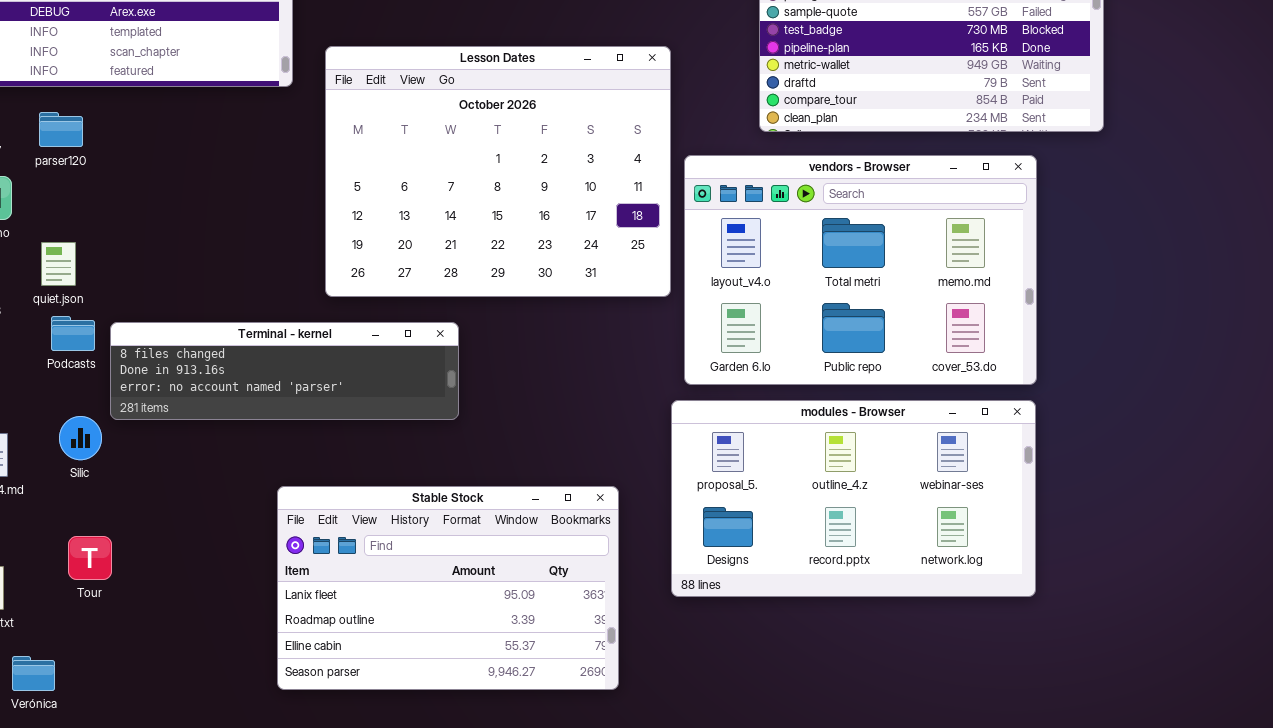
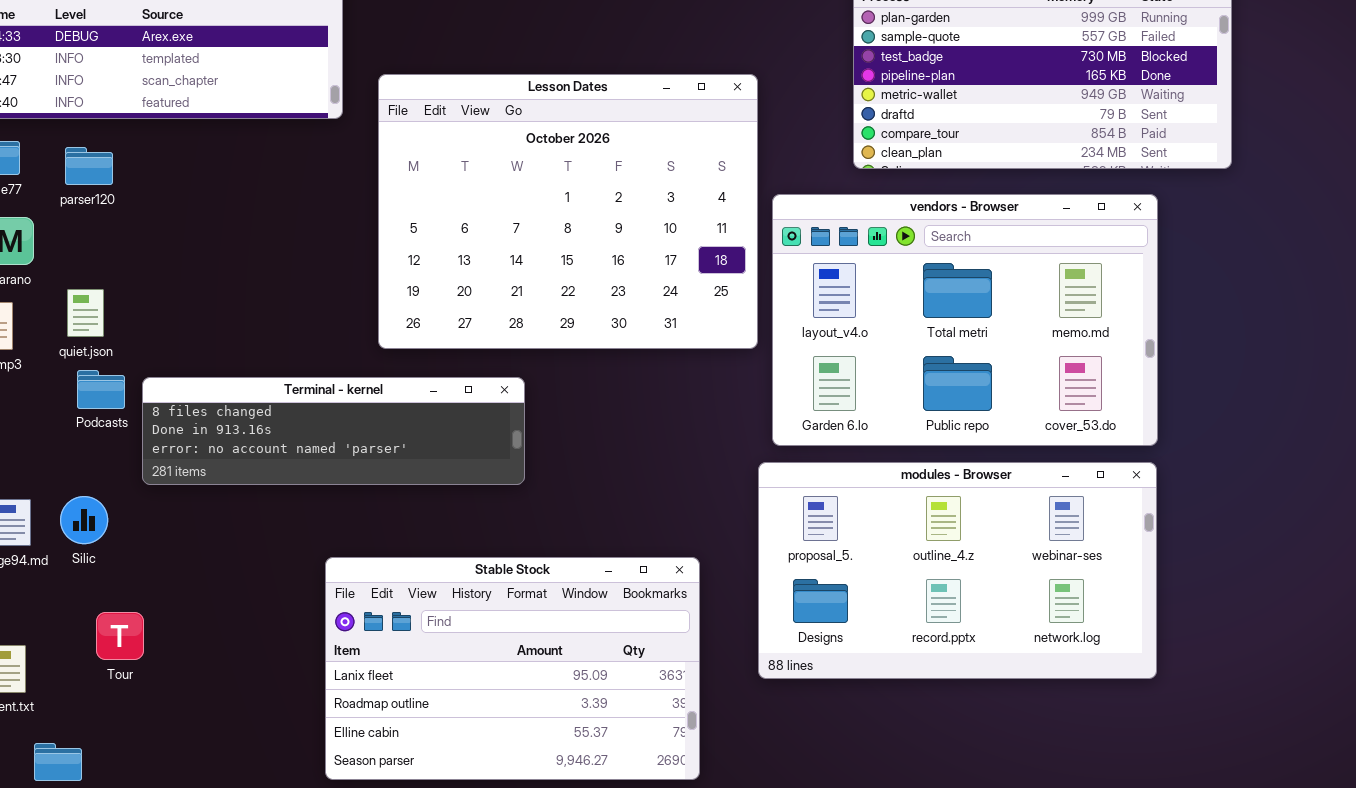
Silic: [59,416,102,460] -> [60,496,108,544], moved

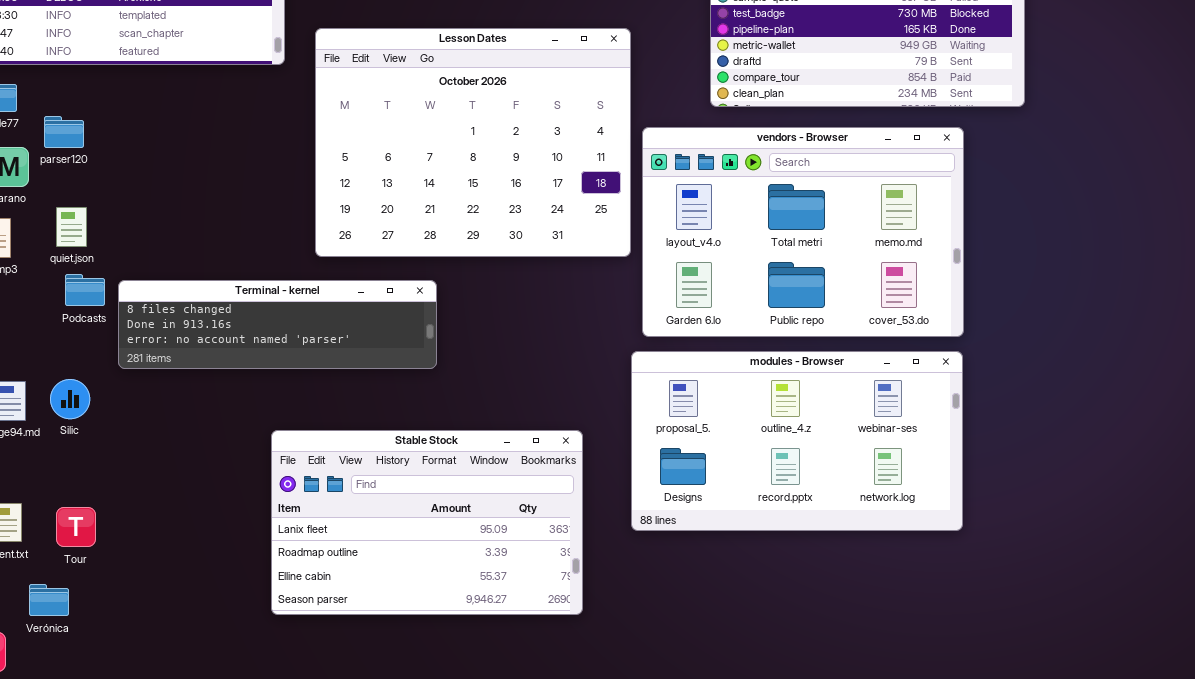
parser120: [65,147,113,185] -> [44,116,84,148], moved
Tour: [96,612,144,660] -> [56,507,96,547], moved

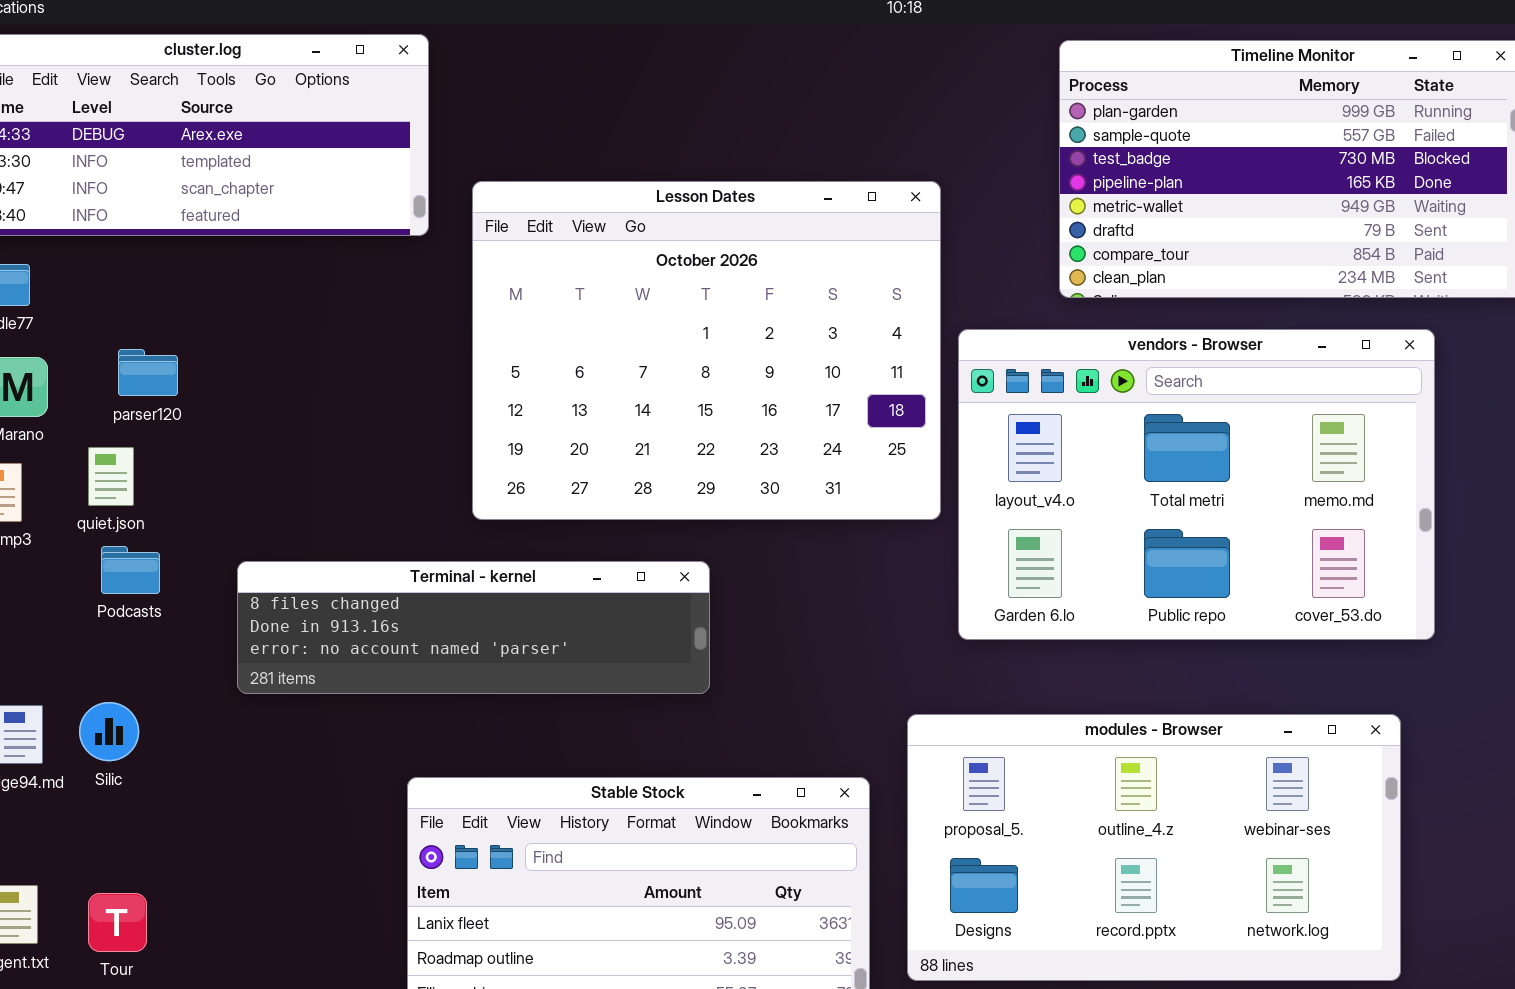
parser120: [44,116,84,148] -> [118,349,178,396], moved
Terminal - kernel: [118,280,437,369] -> [237,561,710,694], moved
modules - Browser: [631,351,963,531] -> [907,714,1401,981], moved

